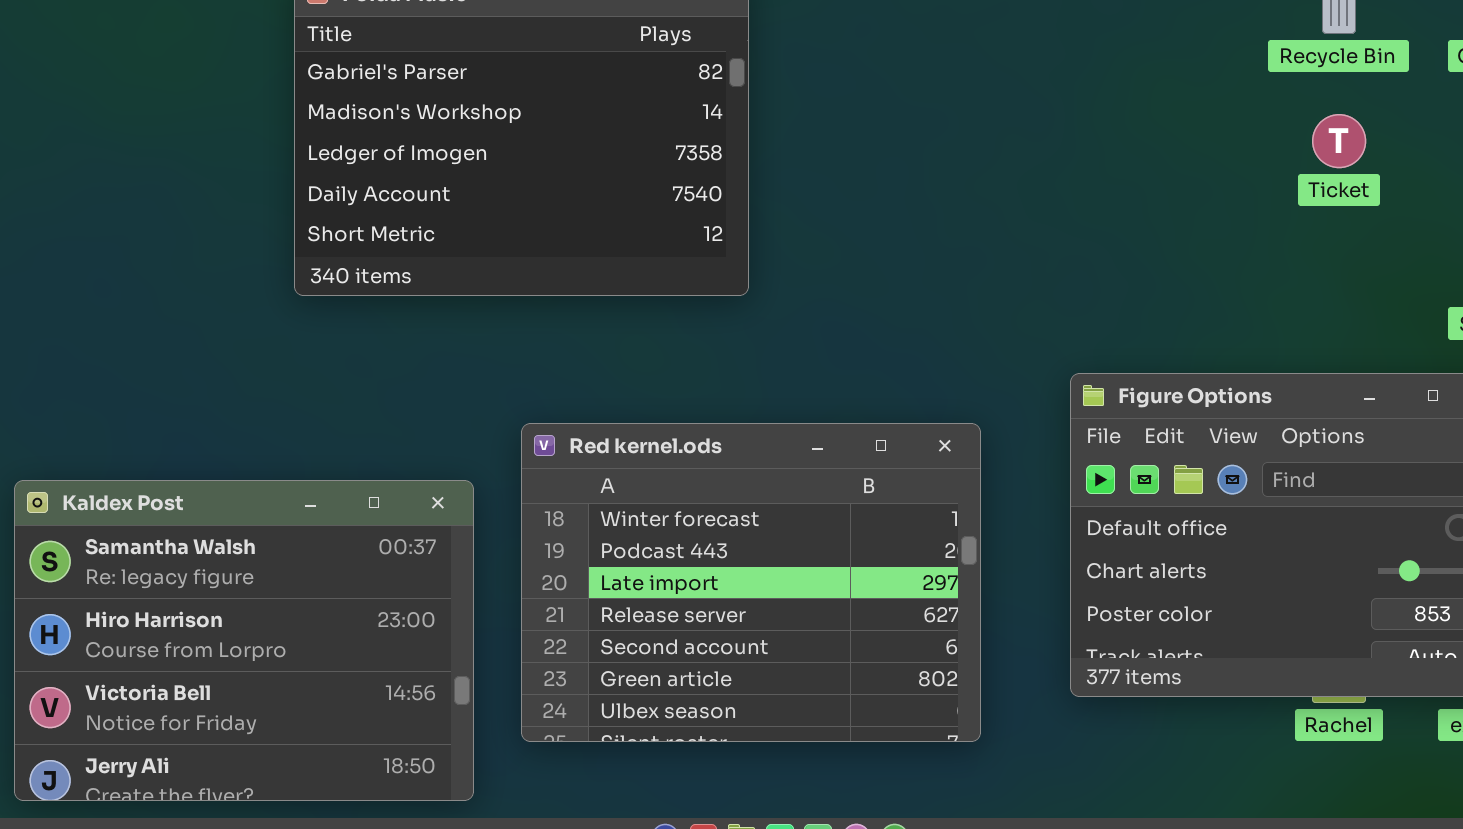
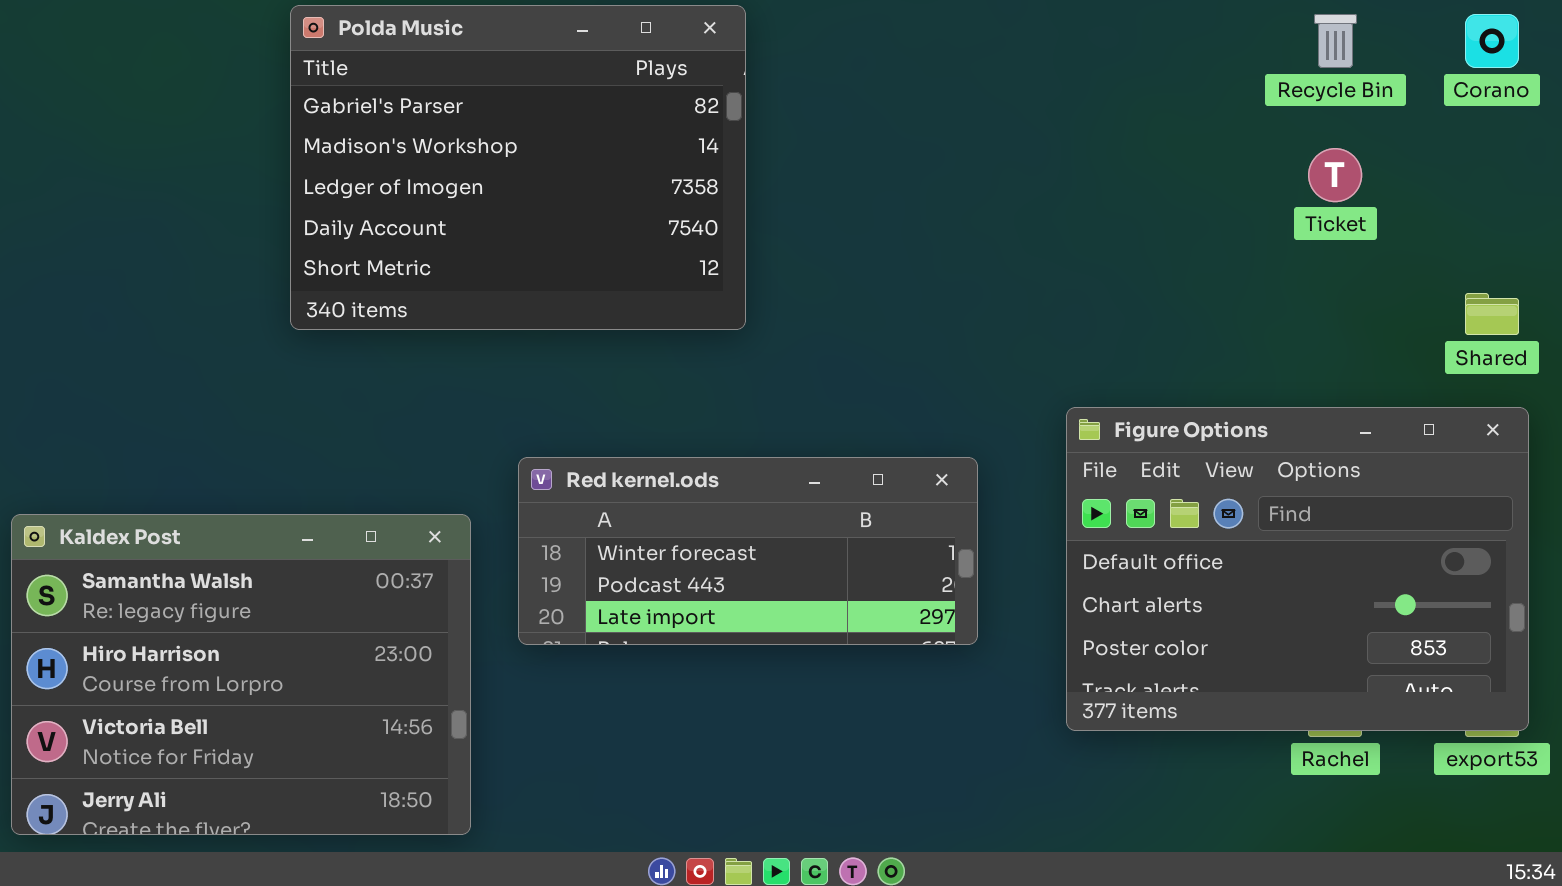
Red kernel.ods: [521,423,981,742] -> [518,457,978,645], resized

